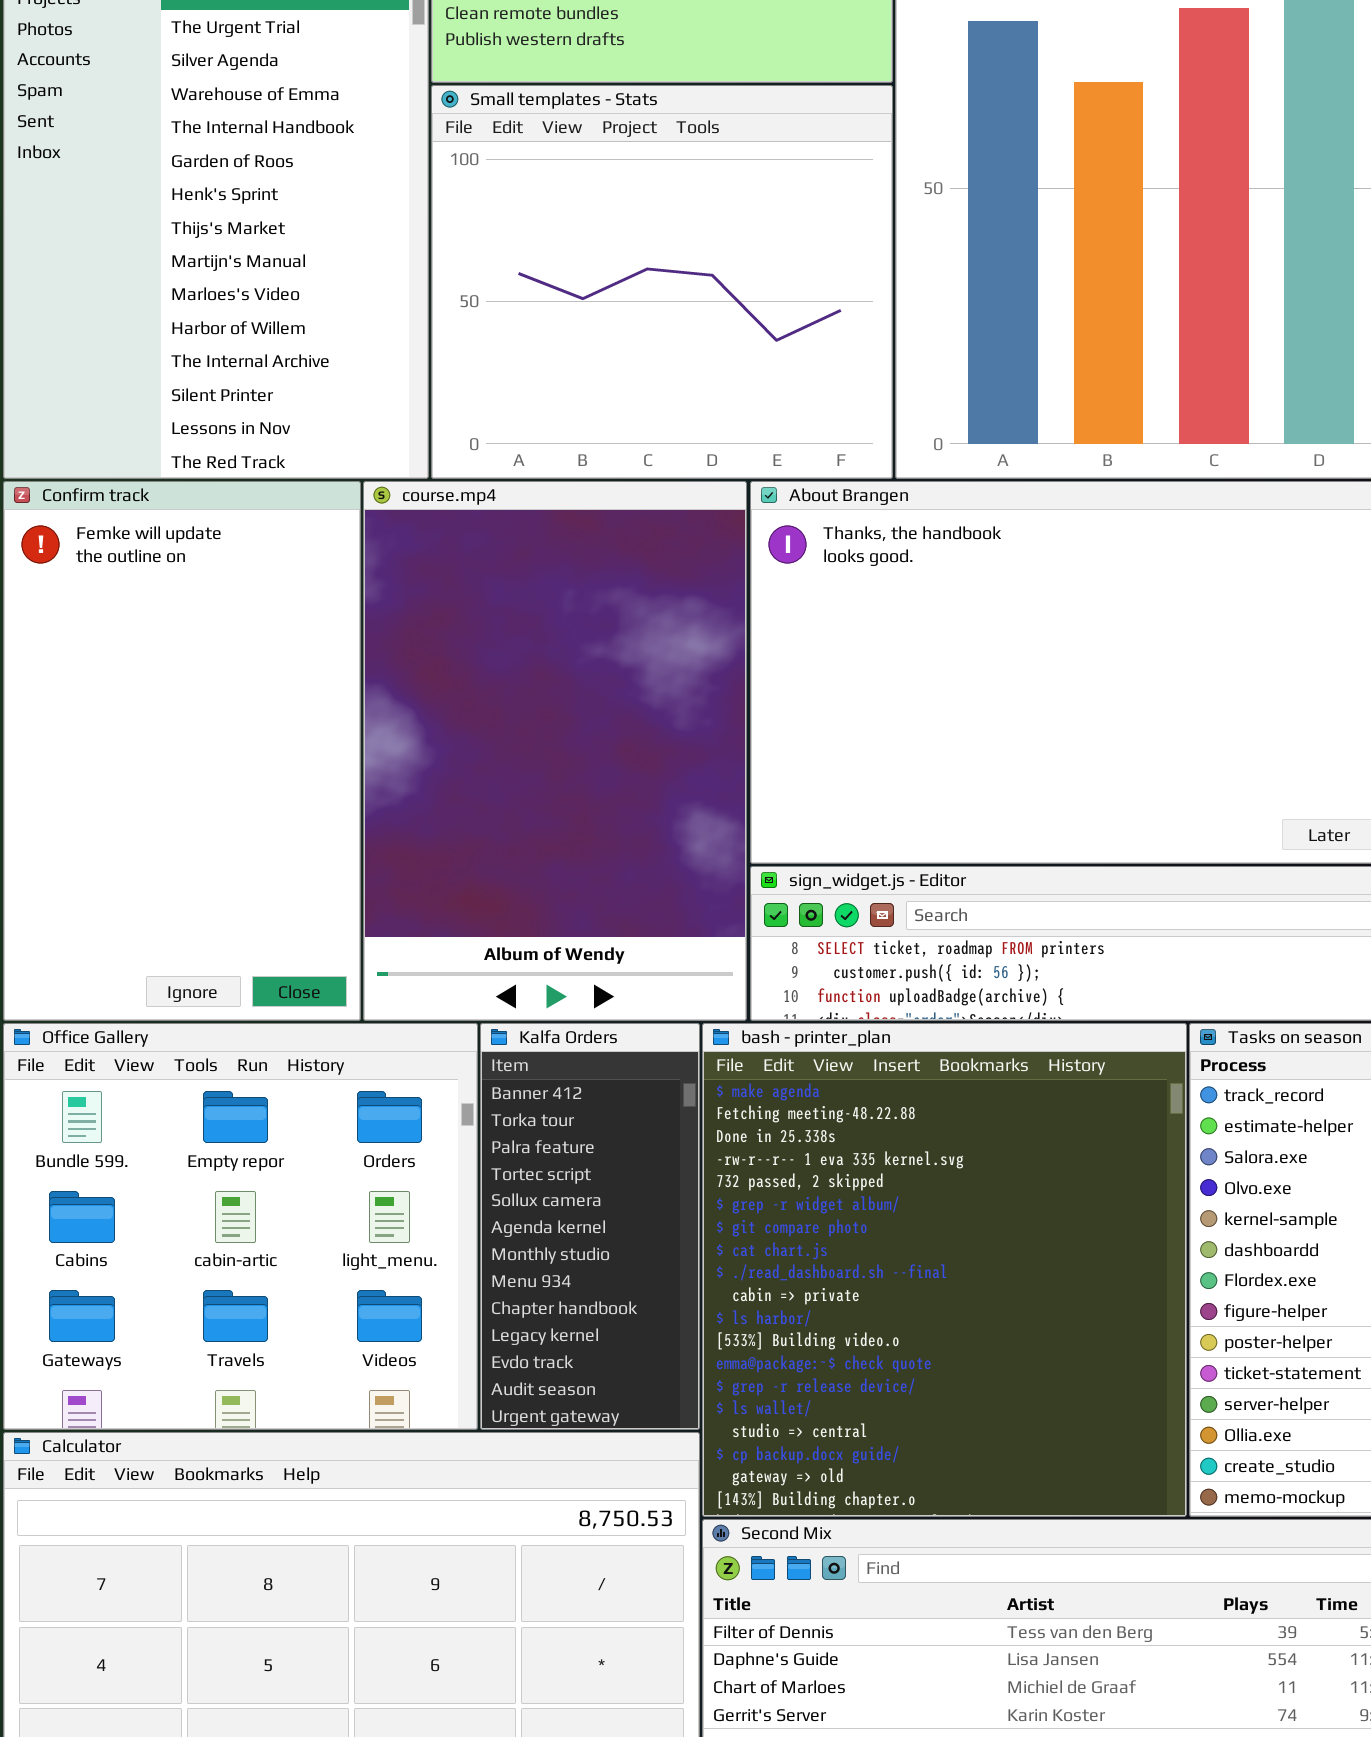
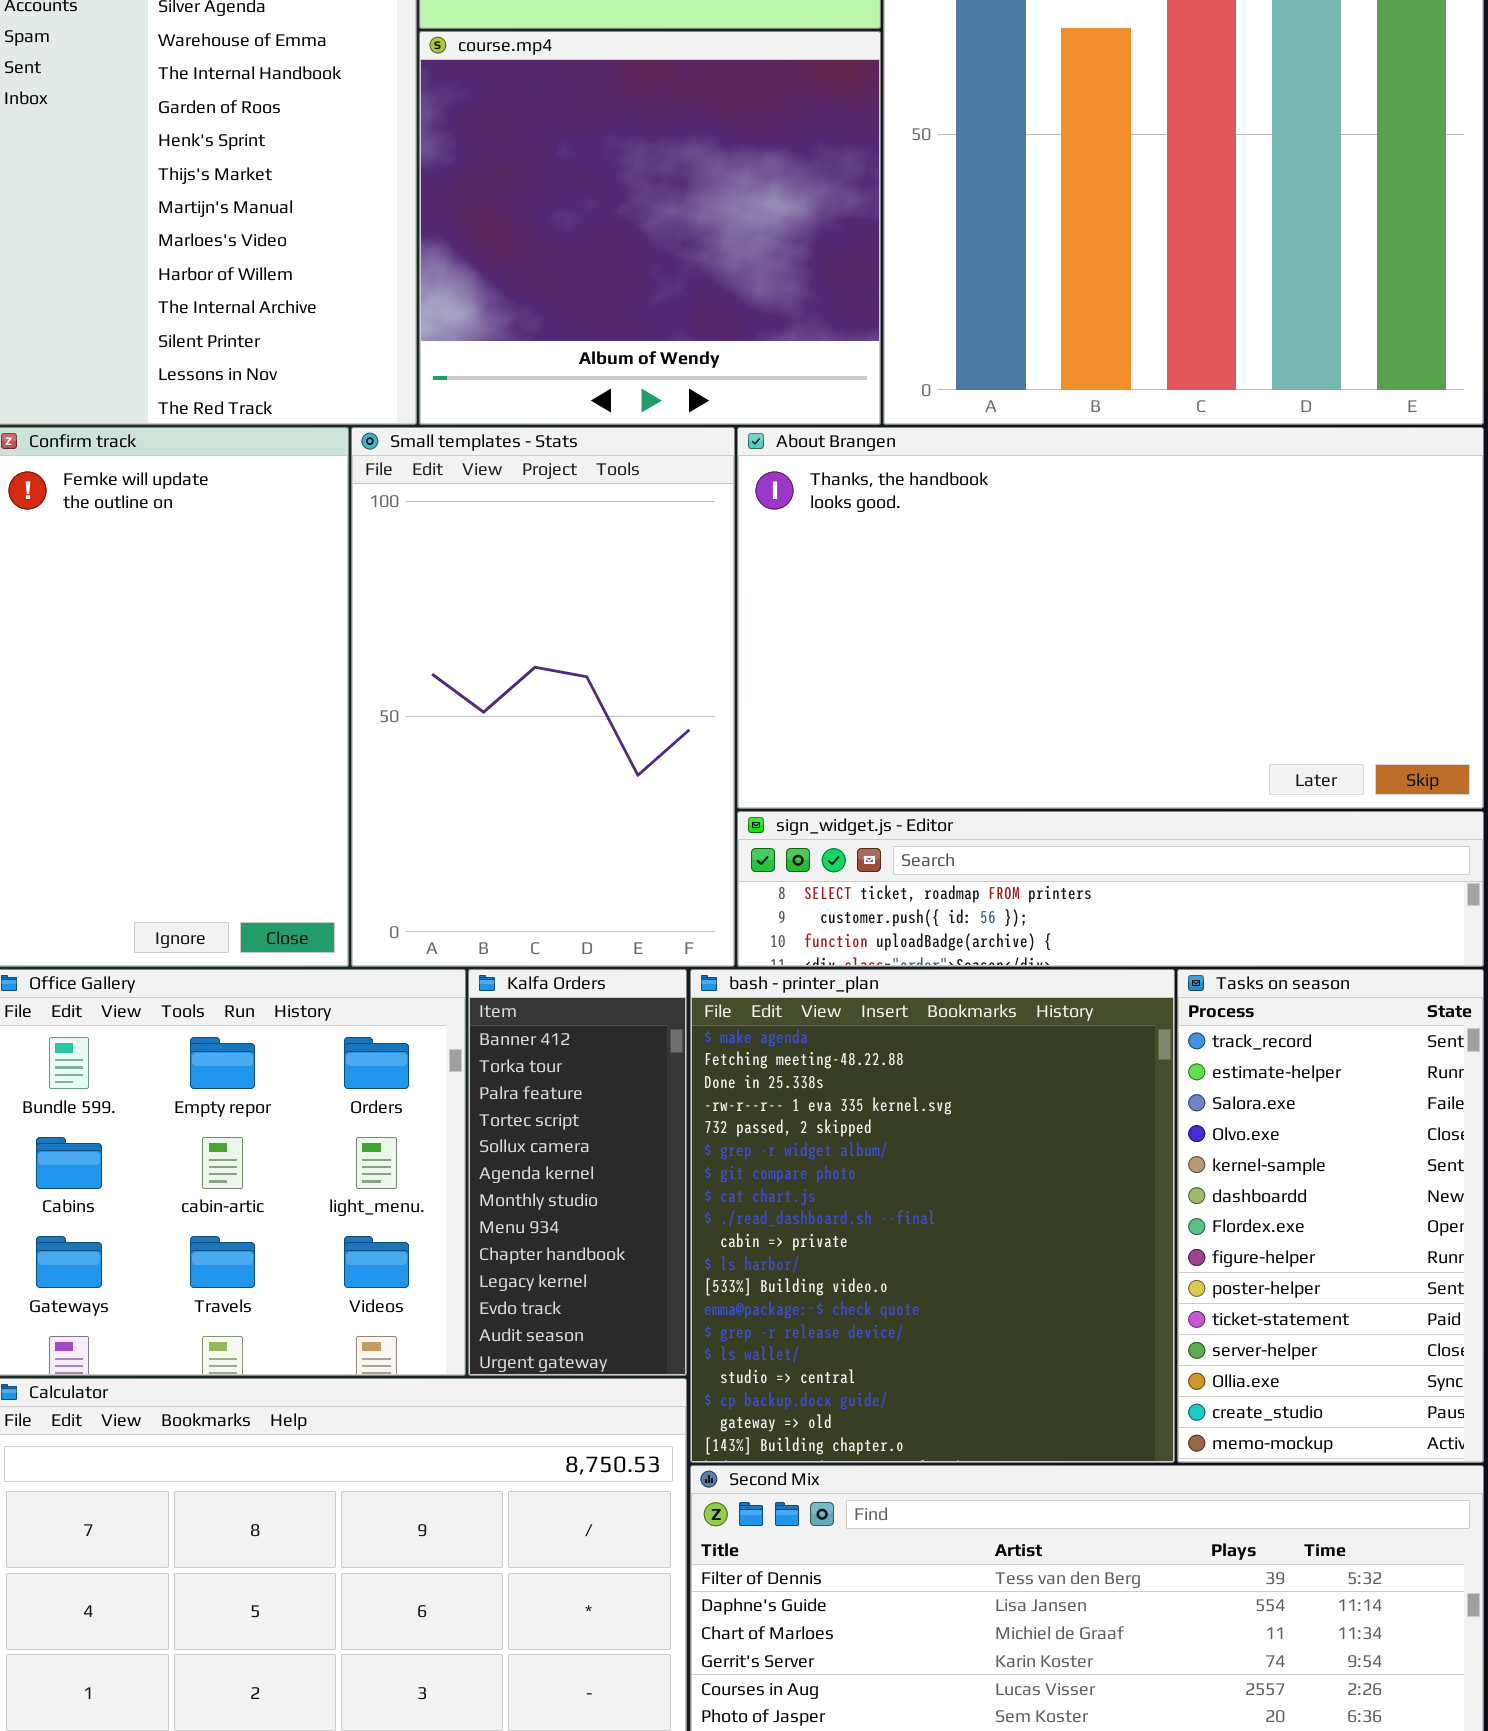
Small templates - Stats: [431,85,893,479] -> [351,427,735,967], moved, resized
course.mp4: [363,481,747,1021] -> [419,31,881,425], moved, resized

